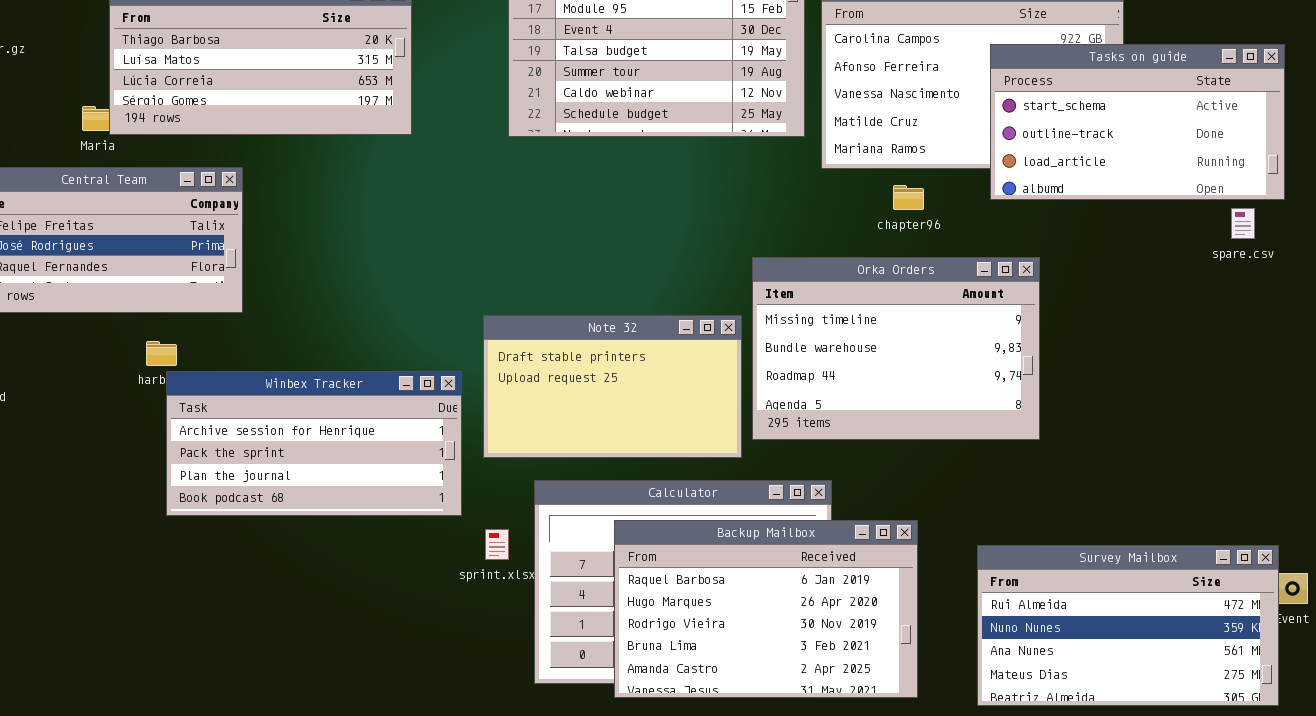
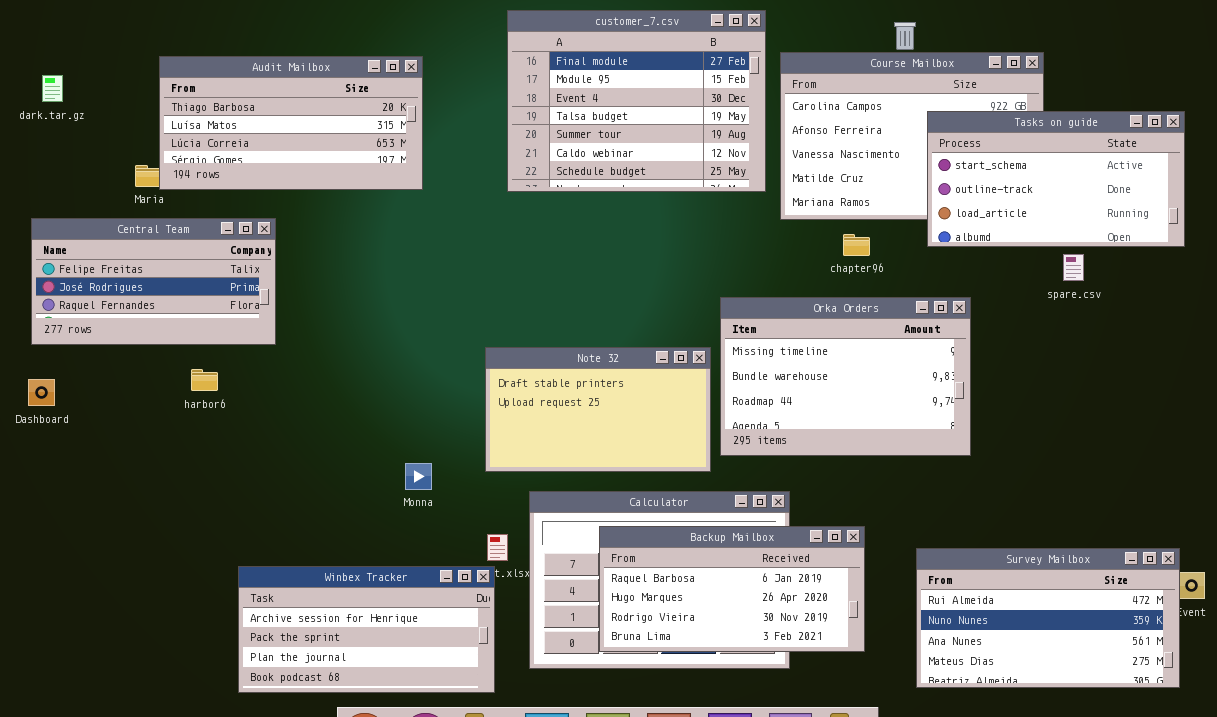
spare.csv: [1231,208,1255,239] -> [1063,254,1084,281], moved
Winbex Tracker: [166,371,462,516] -> [238,566,495,693], moved
Backup Mailbox: [614,520,918,698] -> [599,526,865,652], resized

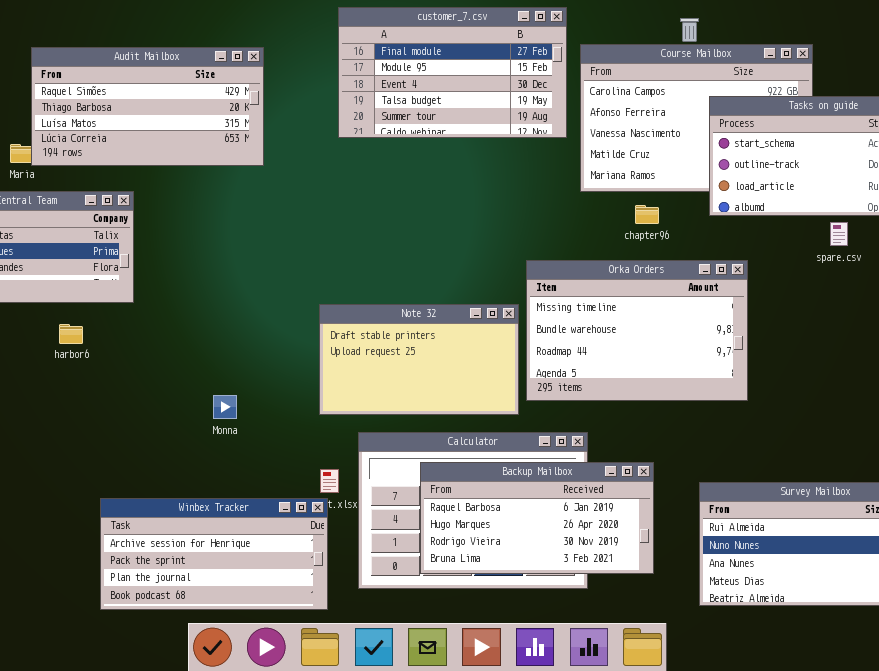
customer_7.csv: [507,10,766,192] -> [338,7,567,138], resized
Audit Mailbox: [159,56,423,190] -> [31,47,264,166], scrolled up 1 row
Monna: [405,463,432,490] -> [213,395,237,419], moved

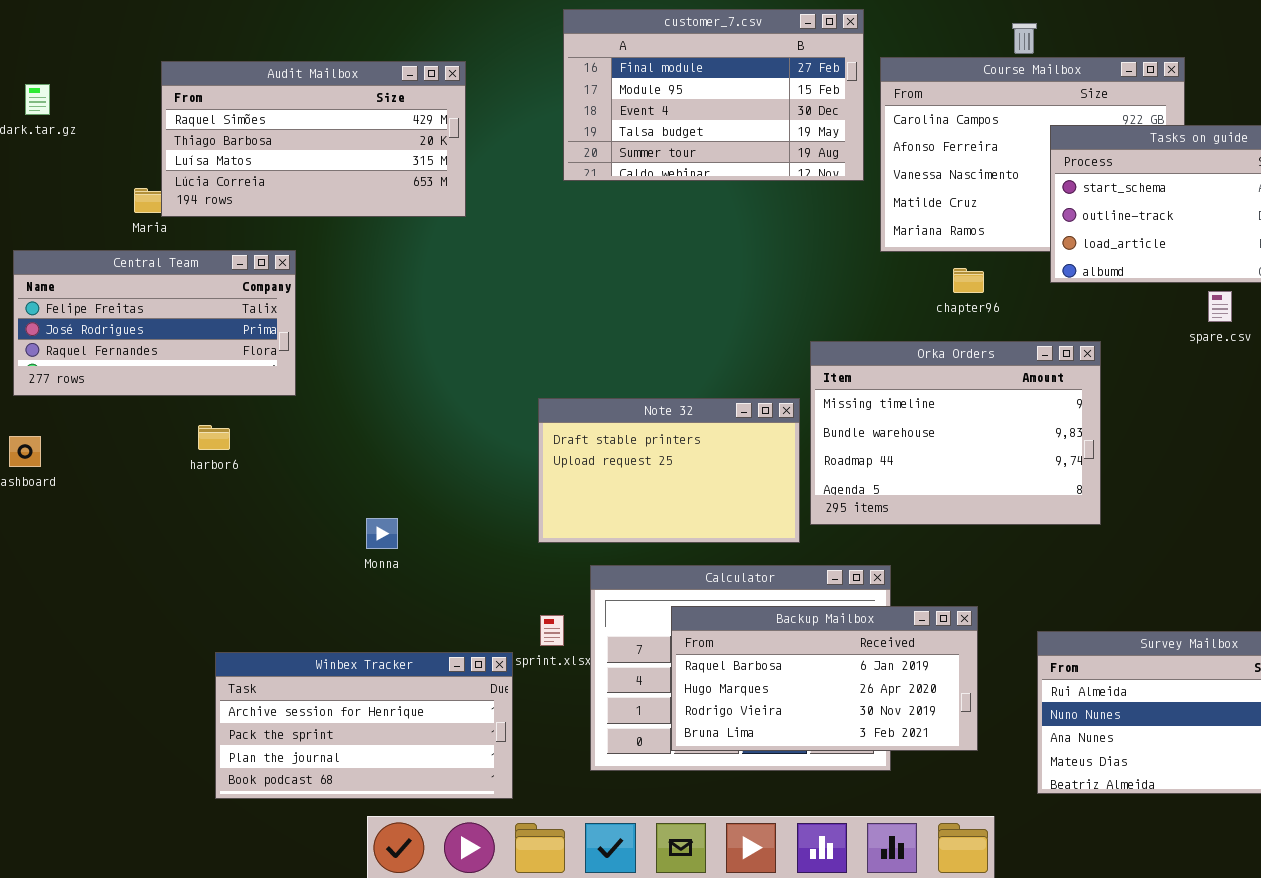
Monna: [213,395,237,419] -> [366,518,398,549], moved
Winbex Tracker: [100,498,328,610] -> [215,652,513,799], moved

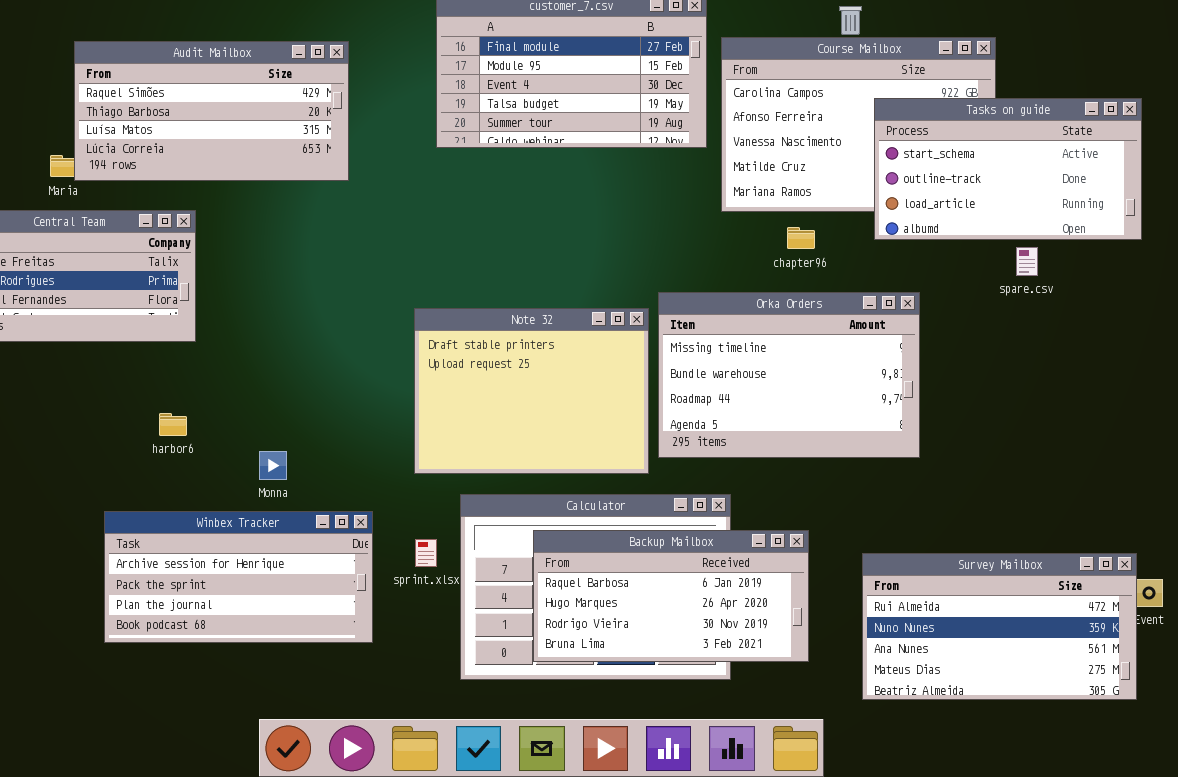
Note 32: [538,398,800,543] -> [414,308,649,474], resized
harbor6: [198,425,230,450] -> [159,413,187,436], moved
Winbex Tracker: [215,652,513,799] -> [104,511,373,643], moved

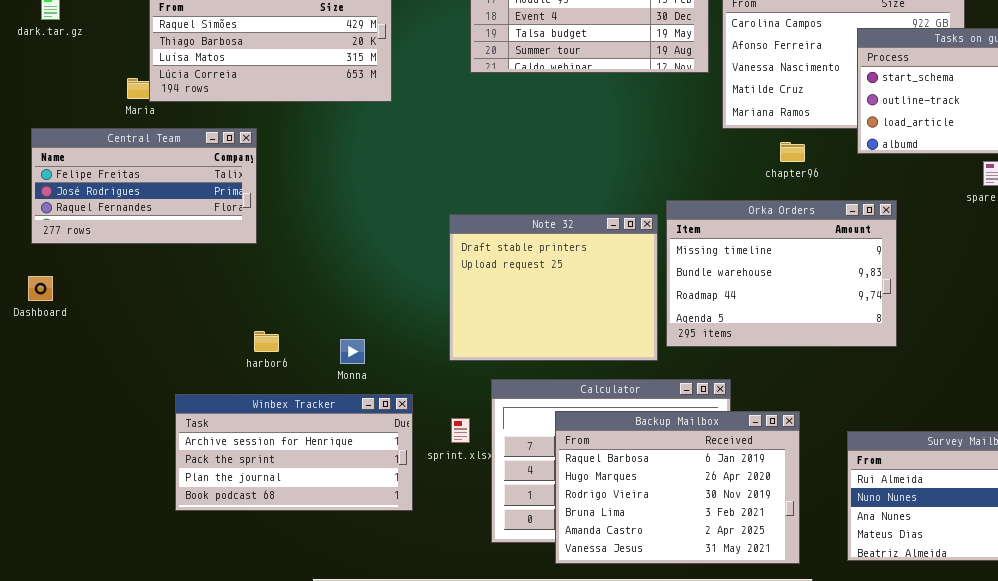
harbor6: [159,413,187,436] -> [254,331,279,352], moved
Monna: [259,451,287,480] -> [340,339,365,364], moved
Backup Mailbox: [533,530,809,662] -> [555,411,800,564], resized

